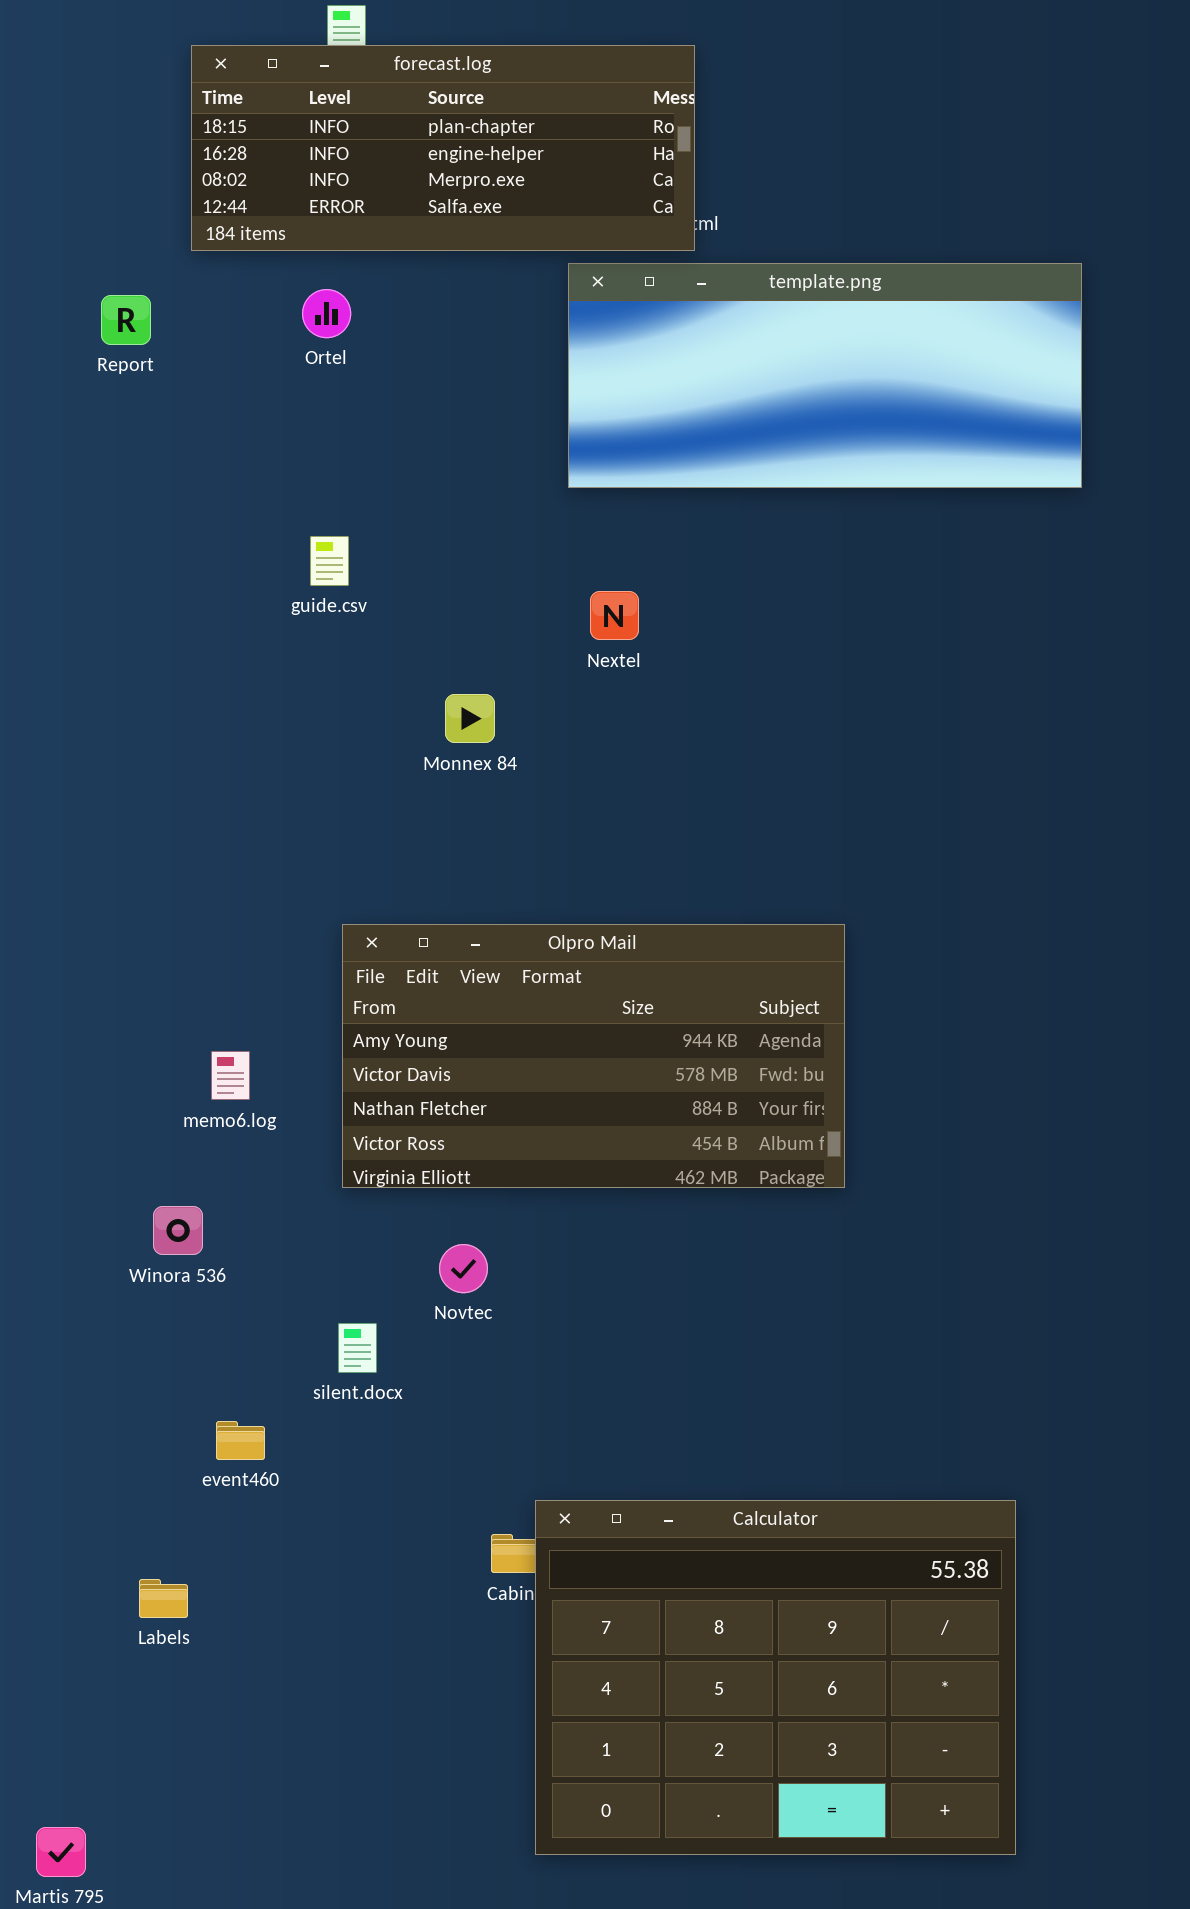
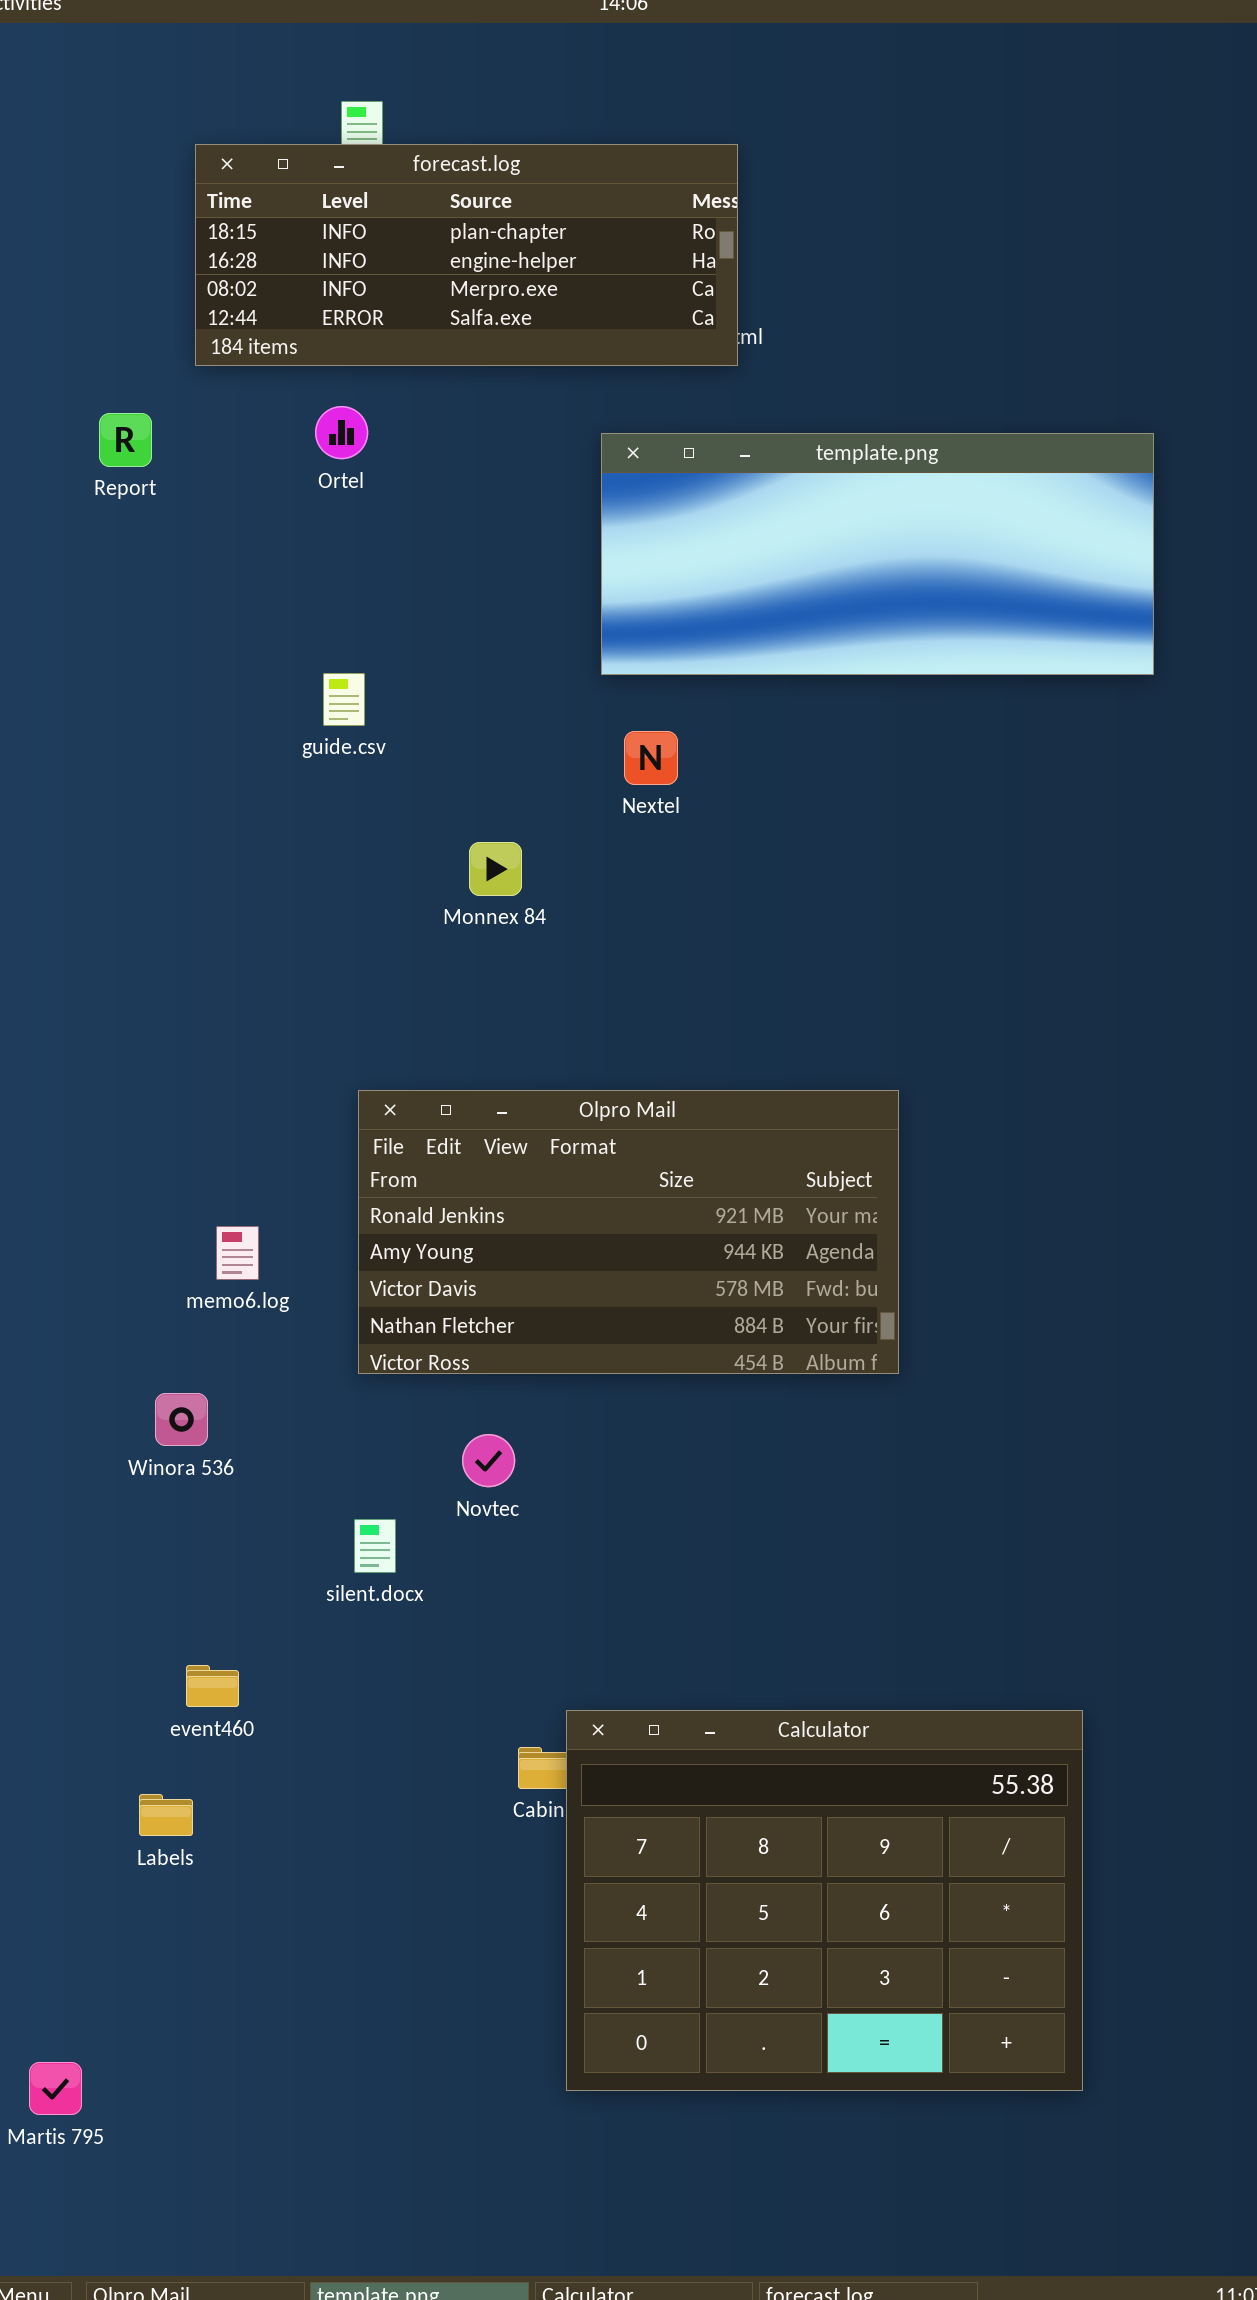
template.png: [568,263,1082,488] -> [601,433,1154,675], moved
Olpro Mail: [342,924,845,1188] -> [358,1090,899,1374], scrolled up 1 row
event460: [216,1421,265,1460] -> [186,1665,239,1707], moved

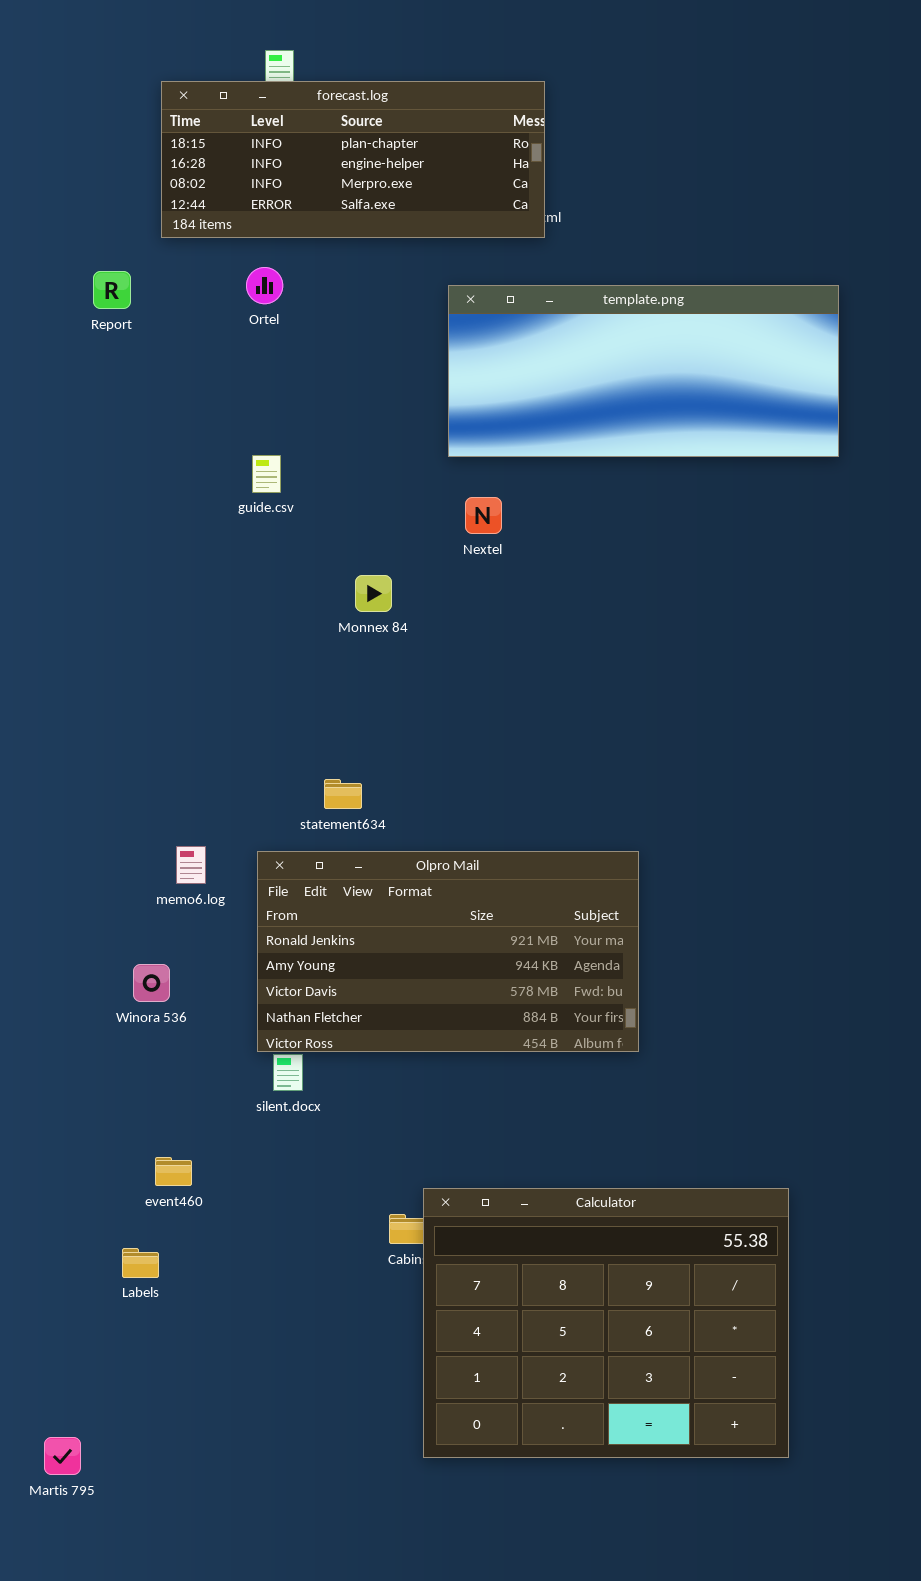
Olpro Mail: [358,1090,899,1374] -> [257,851,639,1052], moved

